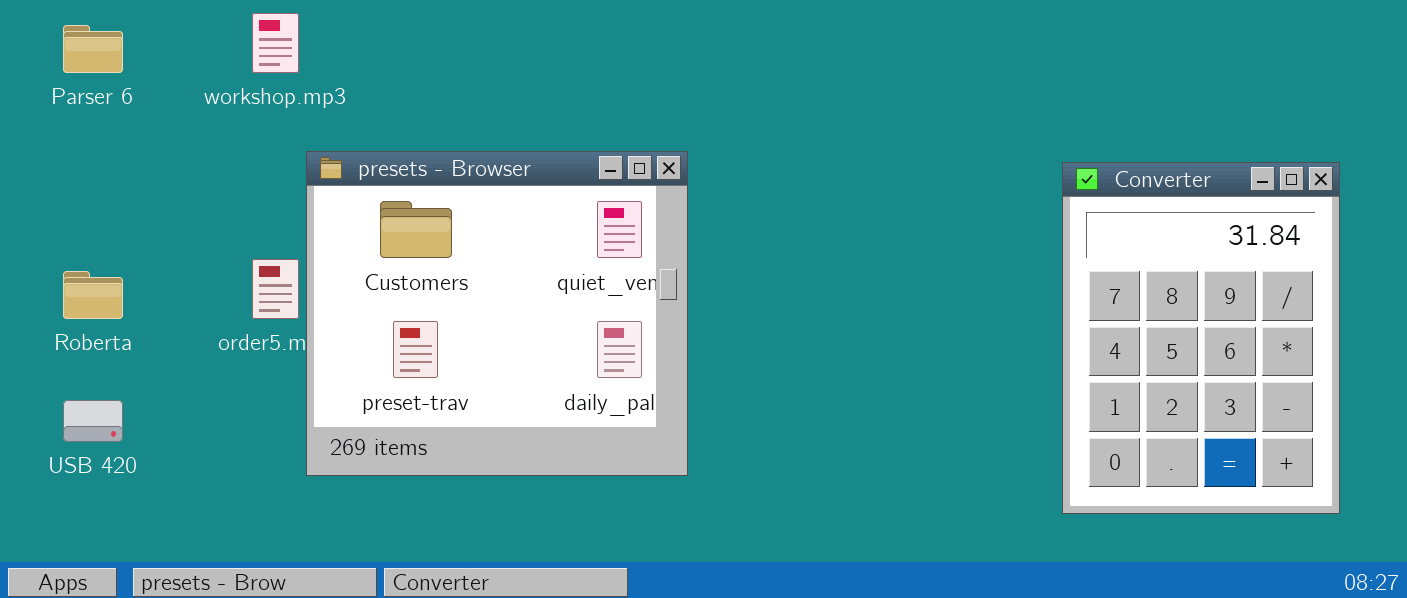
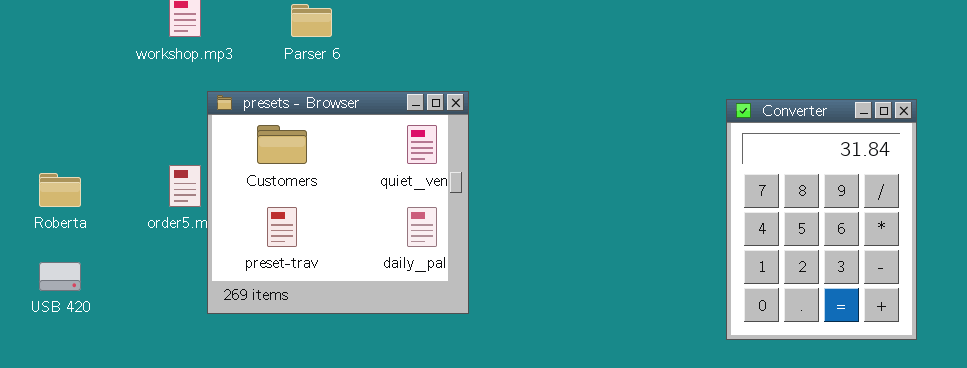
Parser 6: [63,25,123,73] -> [291,4,332,37], moved

